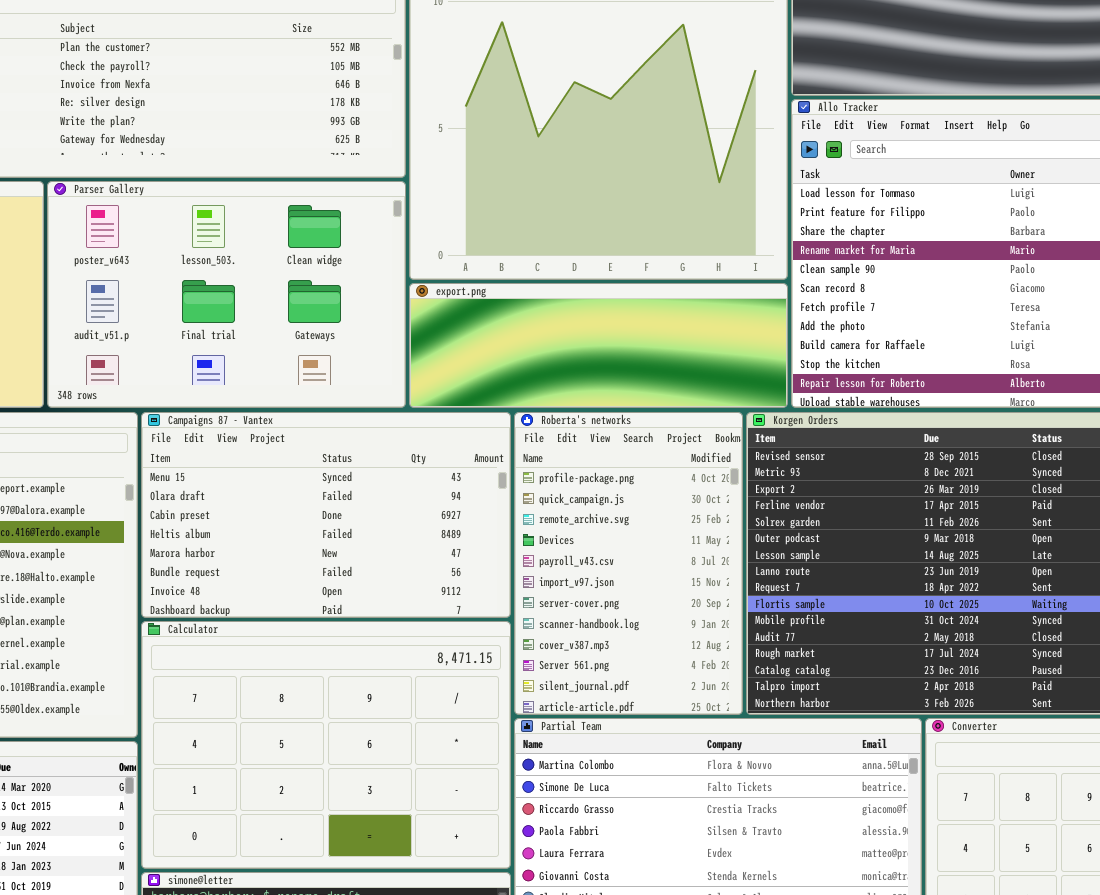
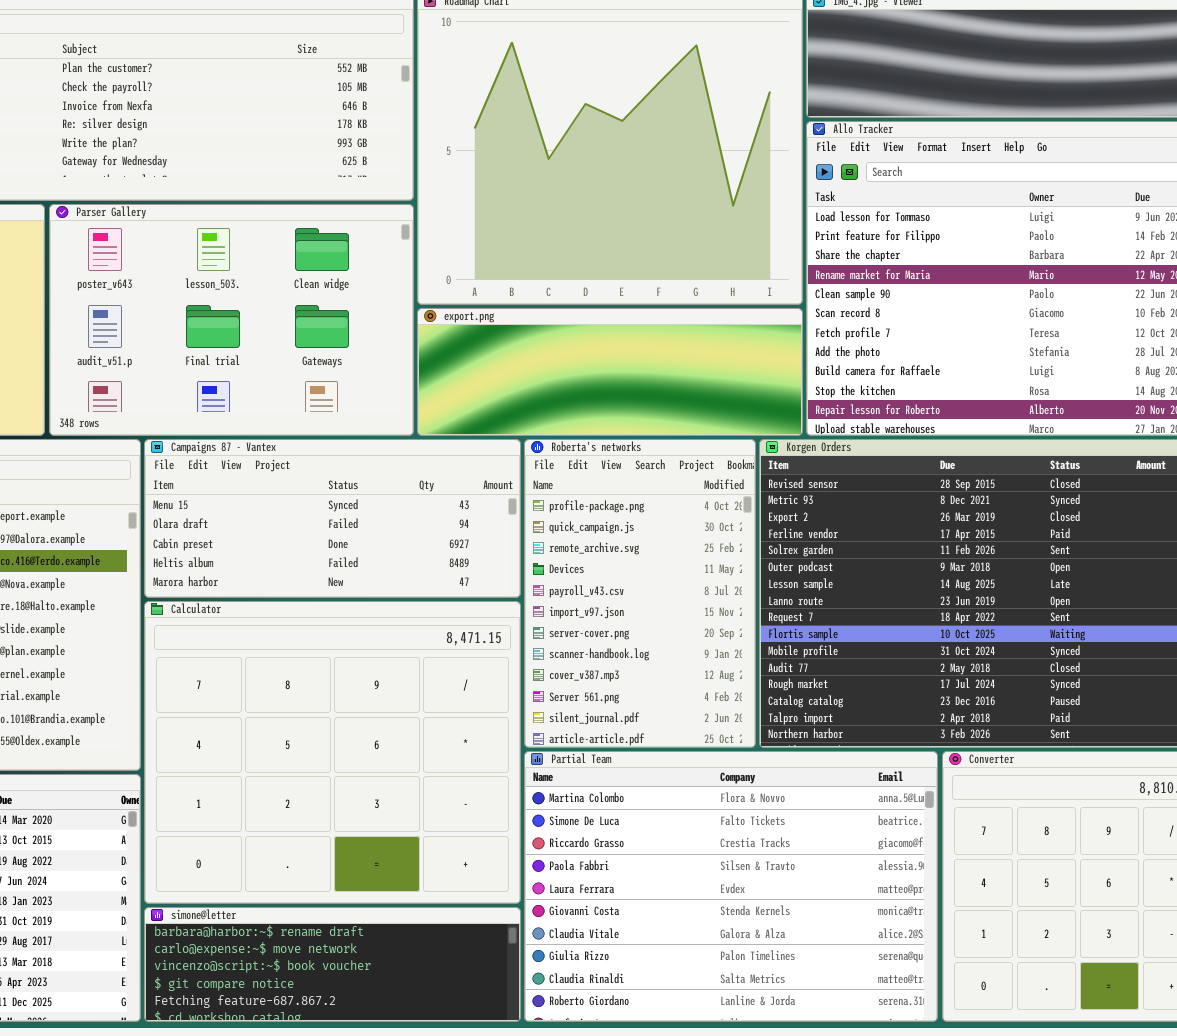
Campaigns 87 - Vantex: [141,412,511,618] -> [144,439,521,598], resized
Calculator: [141,621,511,869] -> [144,601,521,904], resized

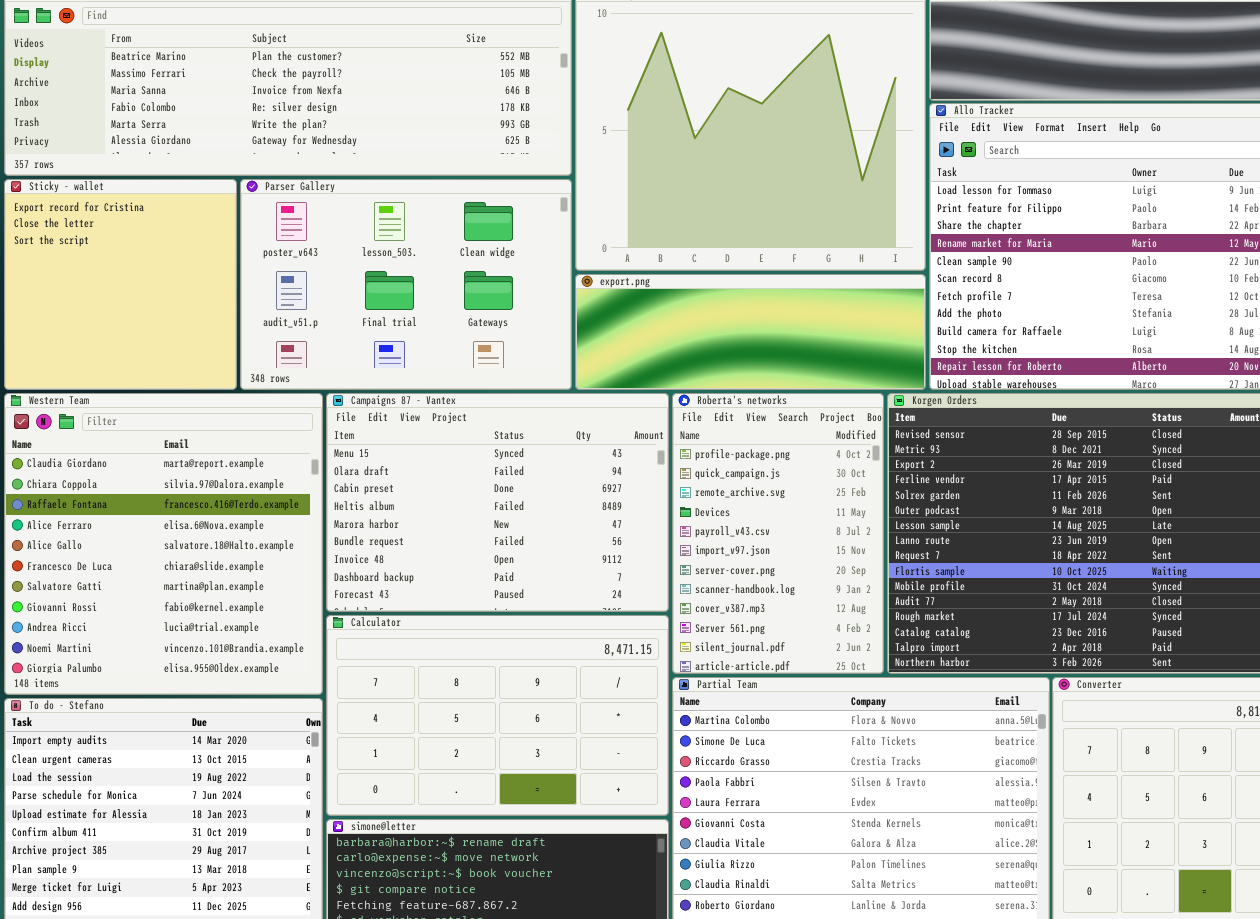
Campaigns 87 - Vantex: [144,439,521,598] -> [326,393,669,612], resized
Calculator: [144,601,521,904] -> [326,615,669,816], resized

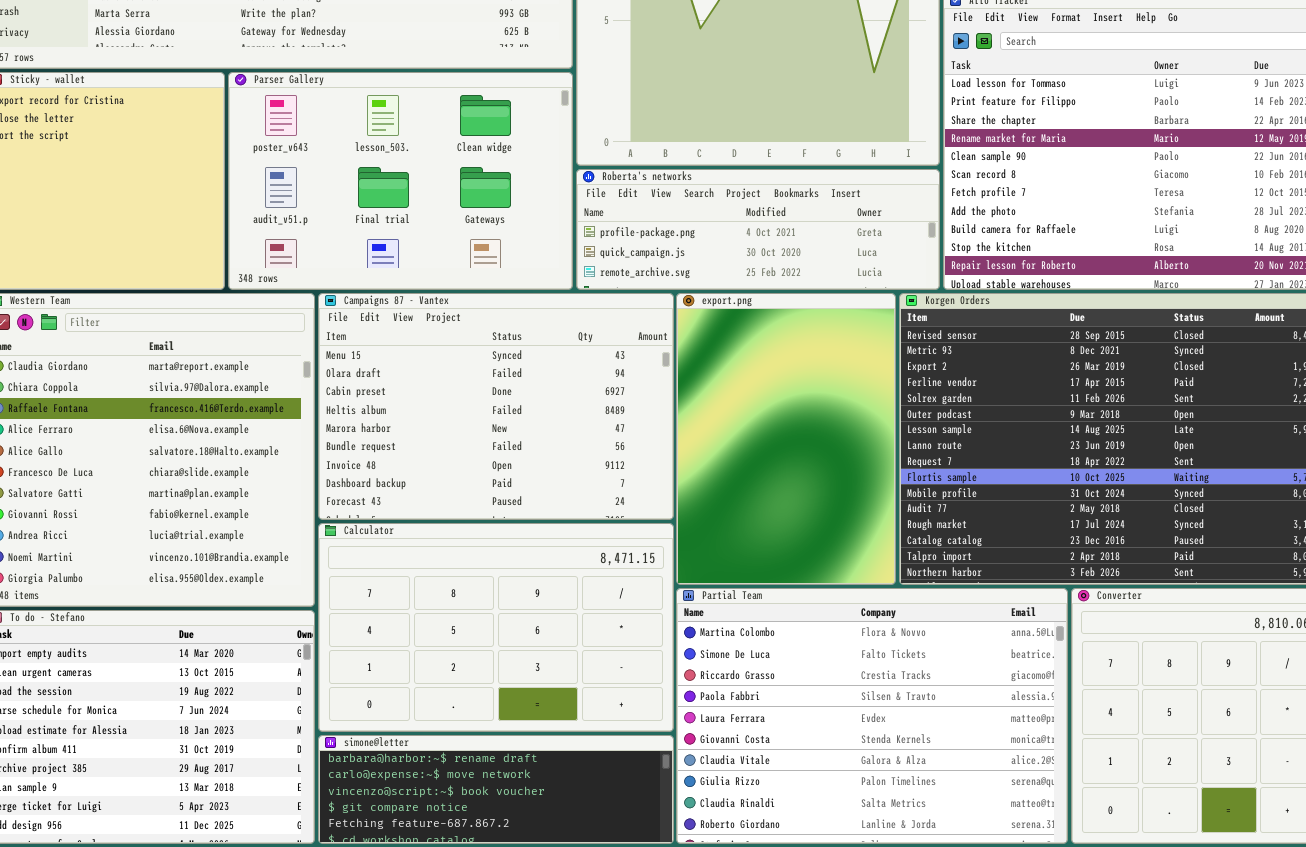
export.png: [575,274,926,390] -> [676,293,896,585], moved, resized
Roberta's networks: [672,393,884,674] -> [576,169,940,290], moved, resized

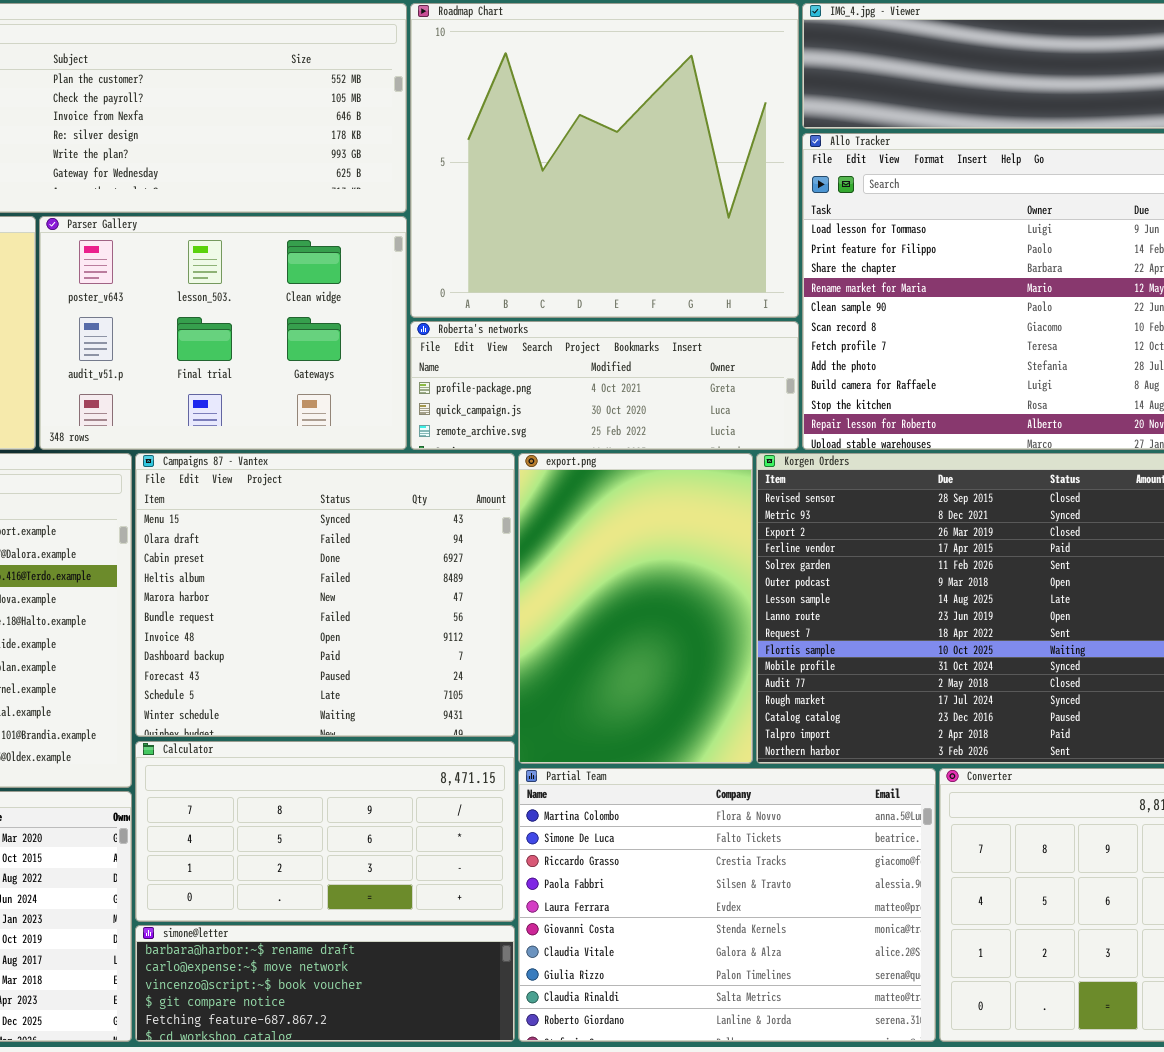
Campaigns 87 - Vantex: [318,293,674,520] -> [135,453,515,737], resized
Calculator: [318,523,674,732] -> [135,741,515,922], resized

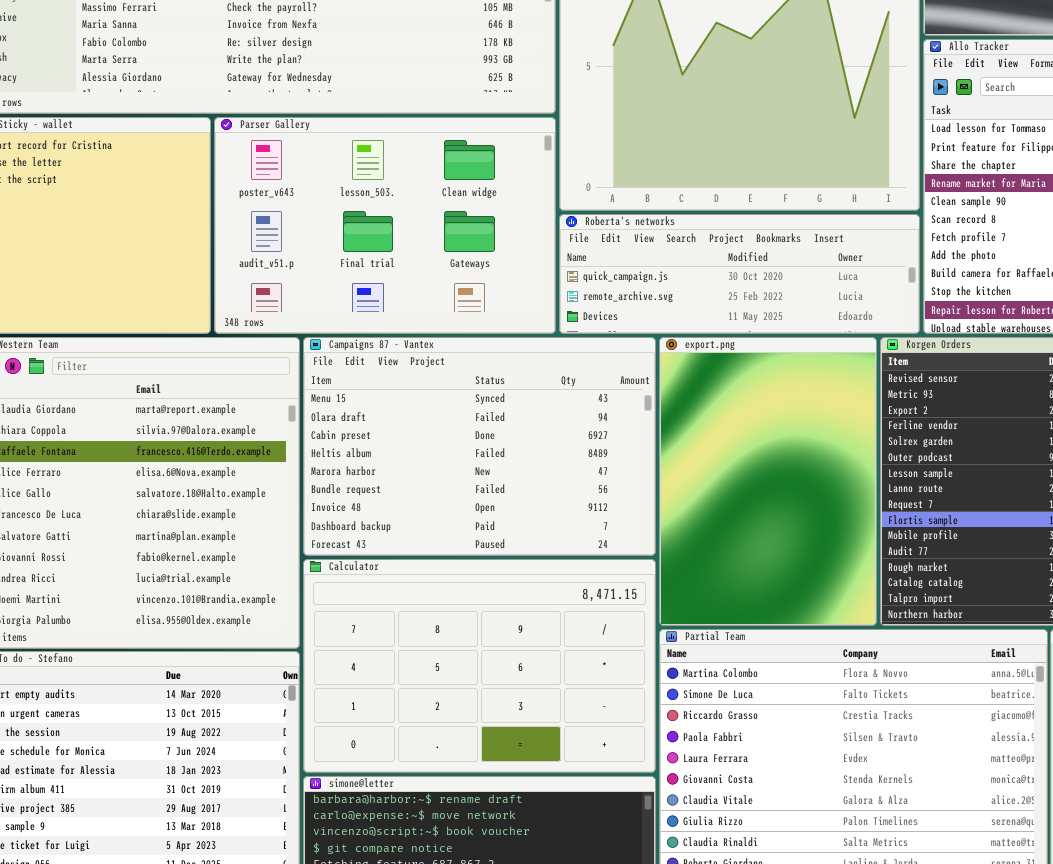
Roberta's networks: [410,321,799,450] -> [559,214,920,334], scrolled down 1 row
Campaigns 87 - Vantex: [135,453,515,737] -> [303,337,656,556], resized
Calculator: [135,741,515,922] -> [303,559,656,773], resized

